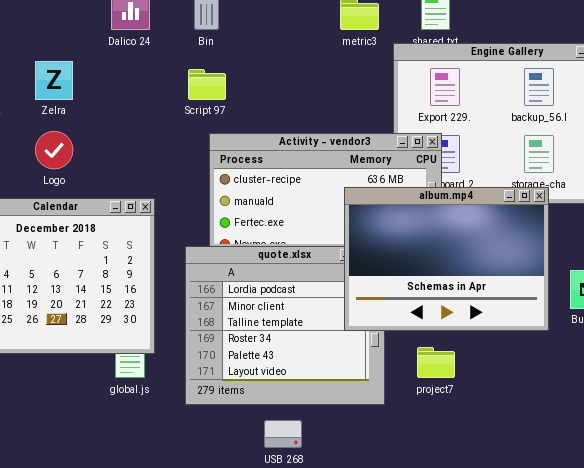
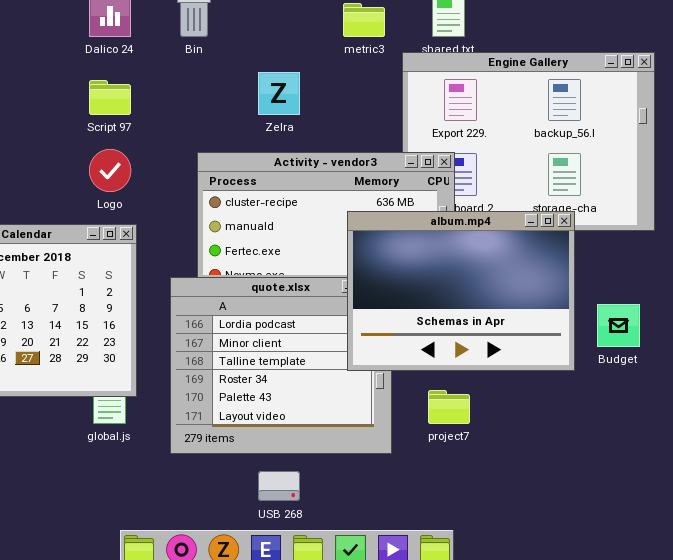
Zelra: [35,61,73,100] -> [258,72,300,115], moved
Script 97: [188,69,226,100] -> [89,80,131,115], moved
Logo: [35,131,73,169] -> [89,149,131,192], moved

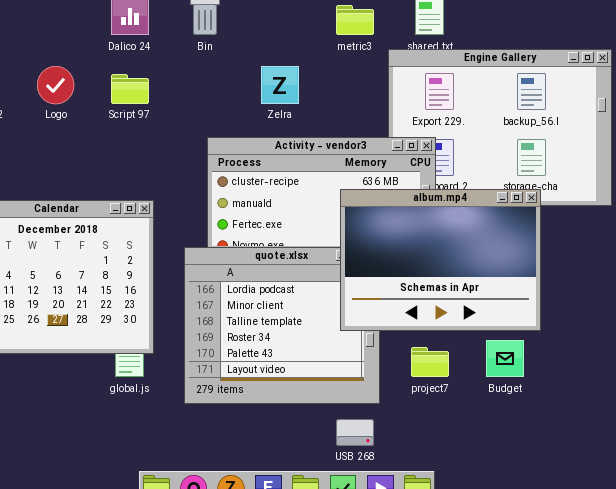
Logo: [89,149,131,192] -> [37,66,74,104], moved
Budget: [597,304,640,347] -> [486,340,524,377], moved
USB 268: [258,471,300,501] -> [336,419,374,446], moved

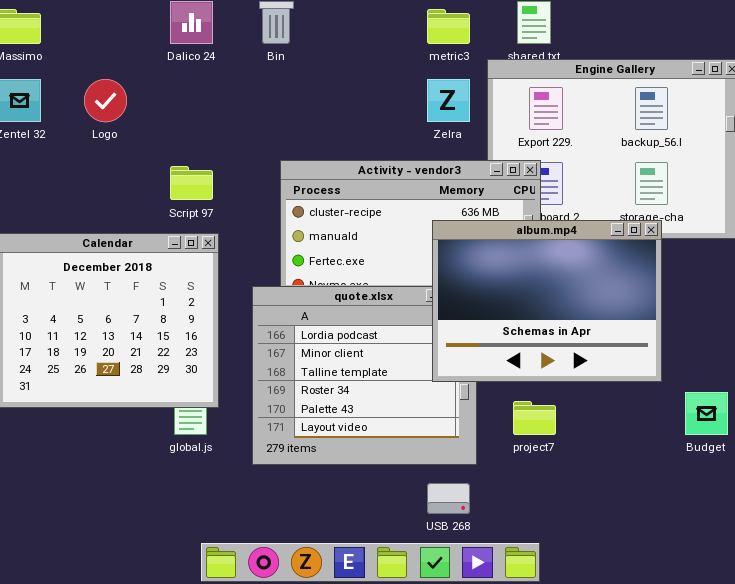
Zelra: [261,66,299,104] -> [427,79,470,122], moved
Script 97: [111,74,149,104] -> [170,166,213,200], moved
Budget: [486,340,524,377] -> [685,392,728,435], moved

